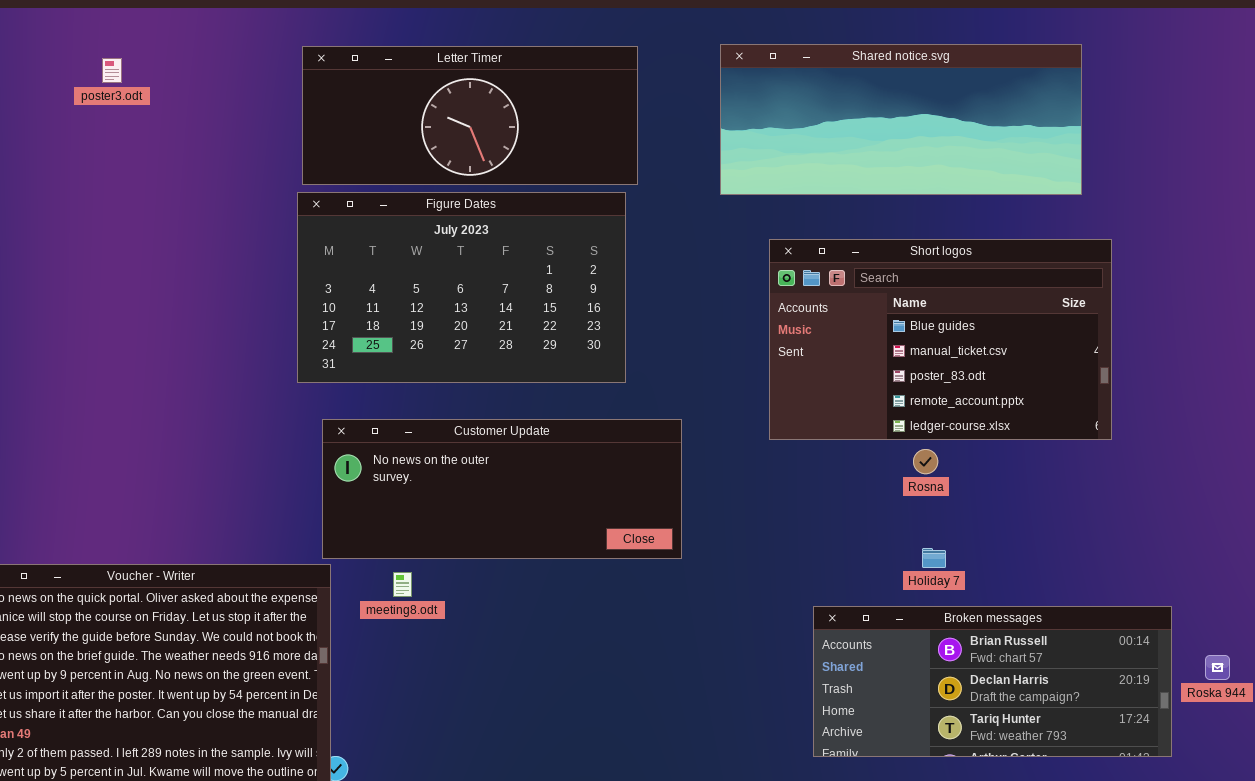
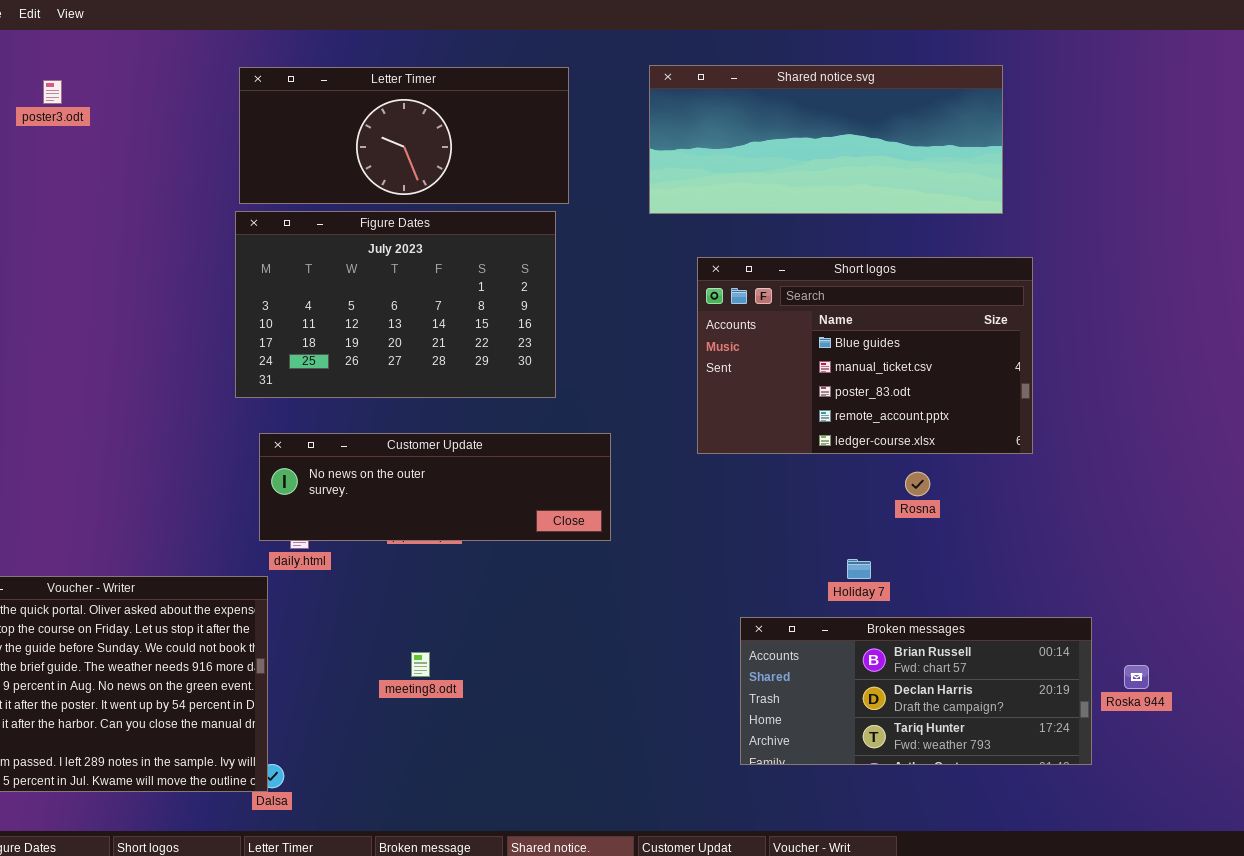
Customer Update: [322,419,682,559] -> [259,433,611,541], resized
Rosna: [913,449,938,474] -> [905,472,930,496], moved
meeting8.odt: [393,572,412,597] -> [411,652,430,677], moved

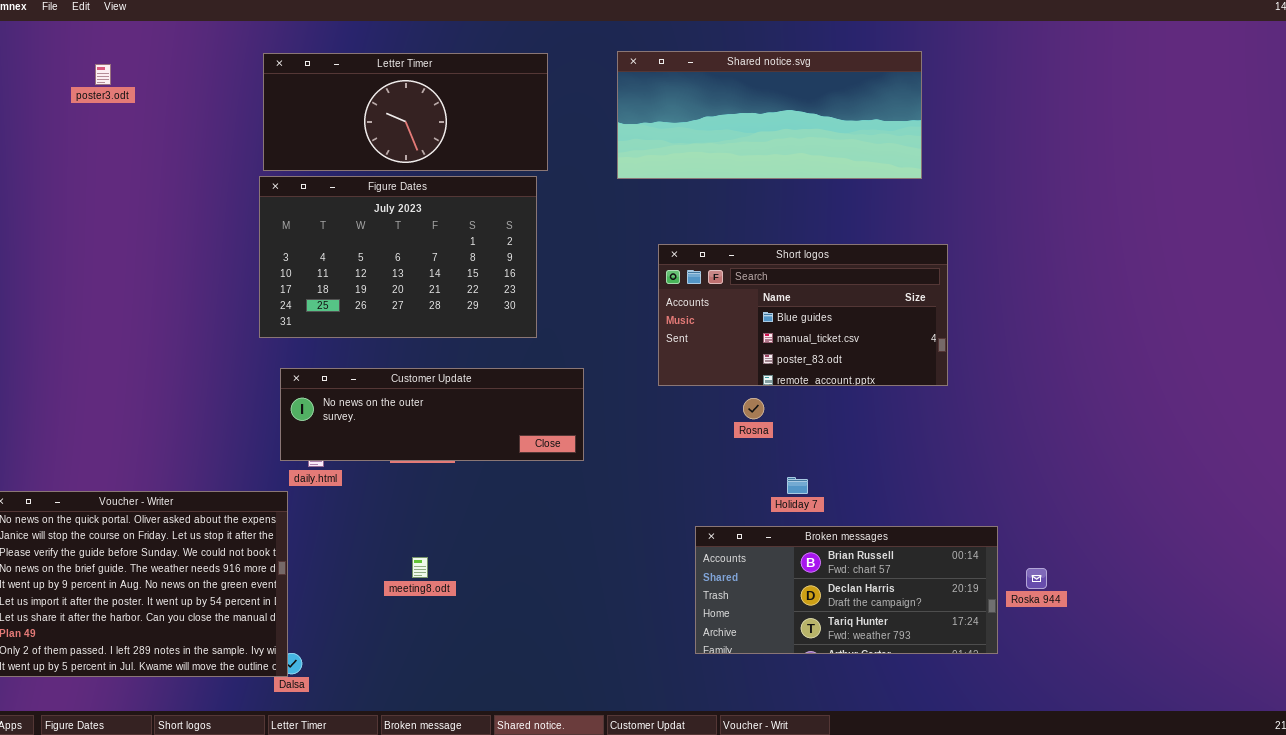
Short logos: [697,257,1033,454] -> [658,244,948,386], resized
Rosna: [905,472,930,496] -> [743,398,764,419], moved

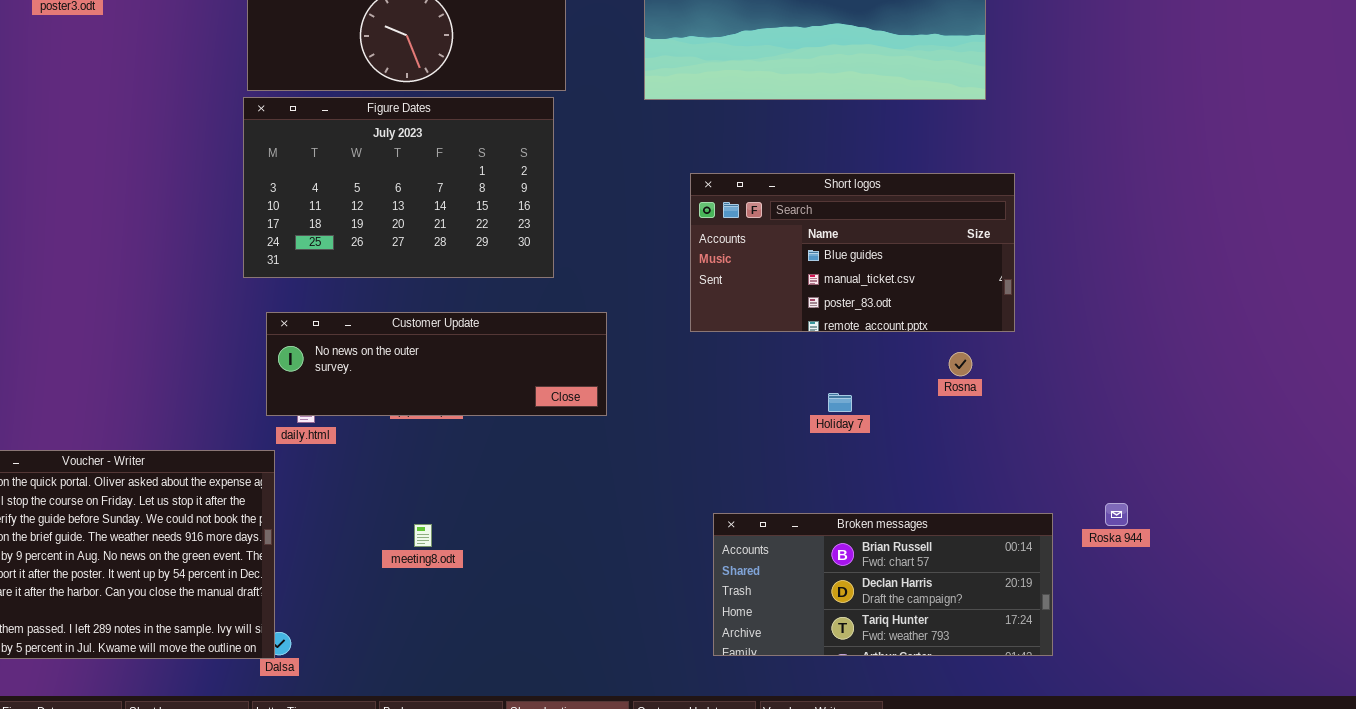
Rosna: [743,398,764,419] -> [949,352,972,376], moved
Holiday 7: [787,477,808,494] -> [828,393,852,412], moved
Broken messages: [695,526,998,654] -> [713,513,1053,656], moved
Roska 944: [1026,568,1047,589] -> [1105,503,1128,526], moved

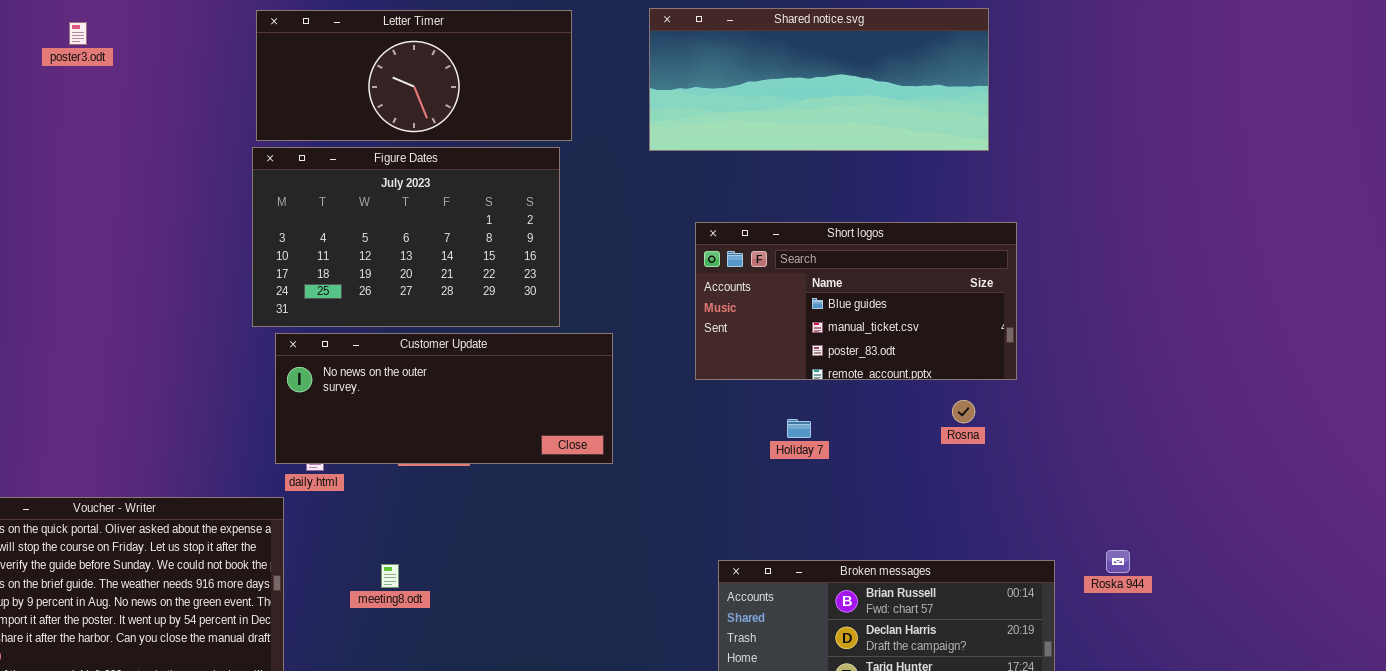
Customer Update: [266,312,607,416] -> [275,333,613,464], resized
Holiday 7: [828,393,852,412] -> [787,419,811,438], moved
meeting8.odt: [414,524,432,547] -> [381,564,399,588], moved

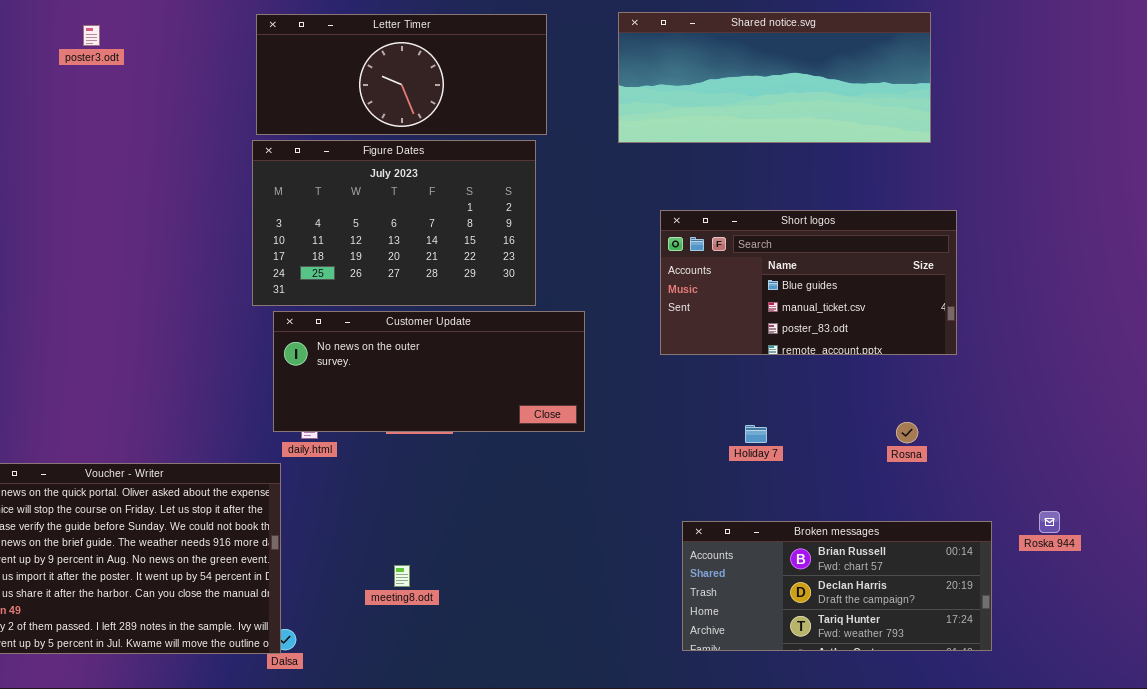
Rosna: [952,400,975,423] -> [896,422,918,443], moved
Holiday 7: [787,419,811,438] -> [745,425,767,443], moved
meeting8.odt: [381,564,399,588] -> [394,565,410,587], moved

